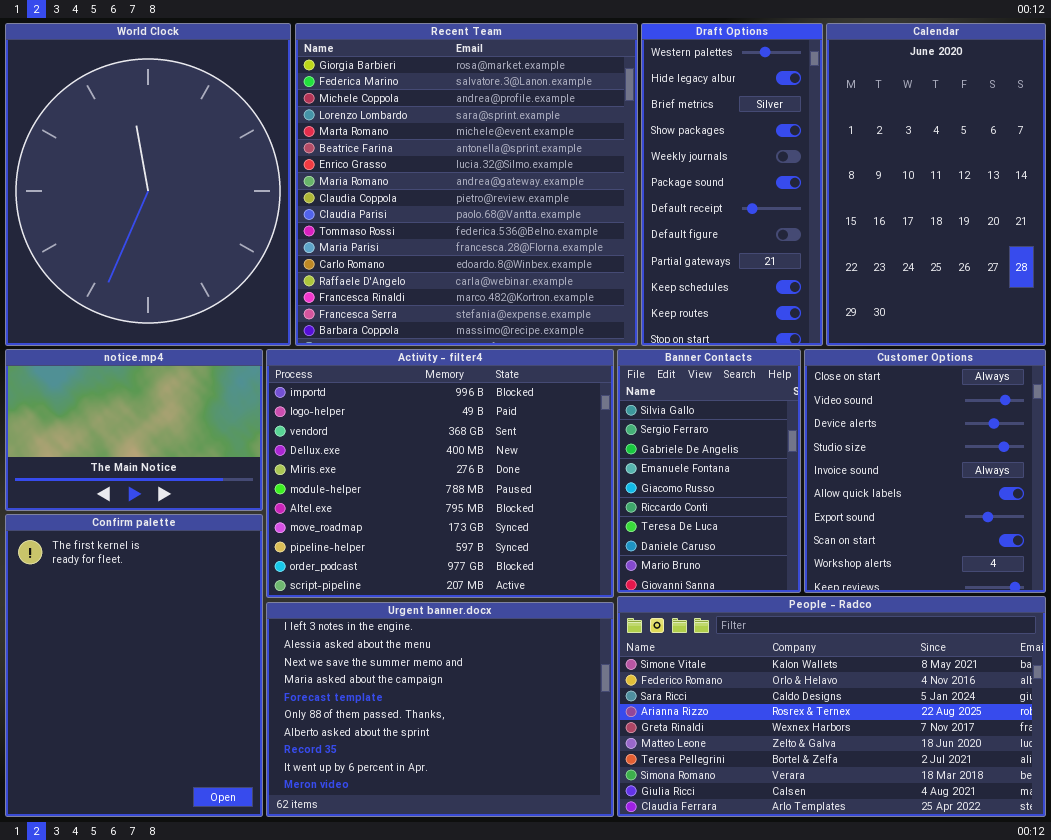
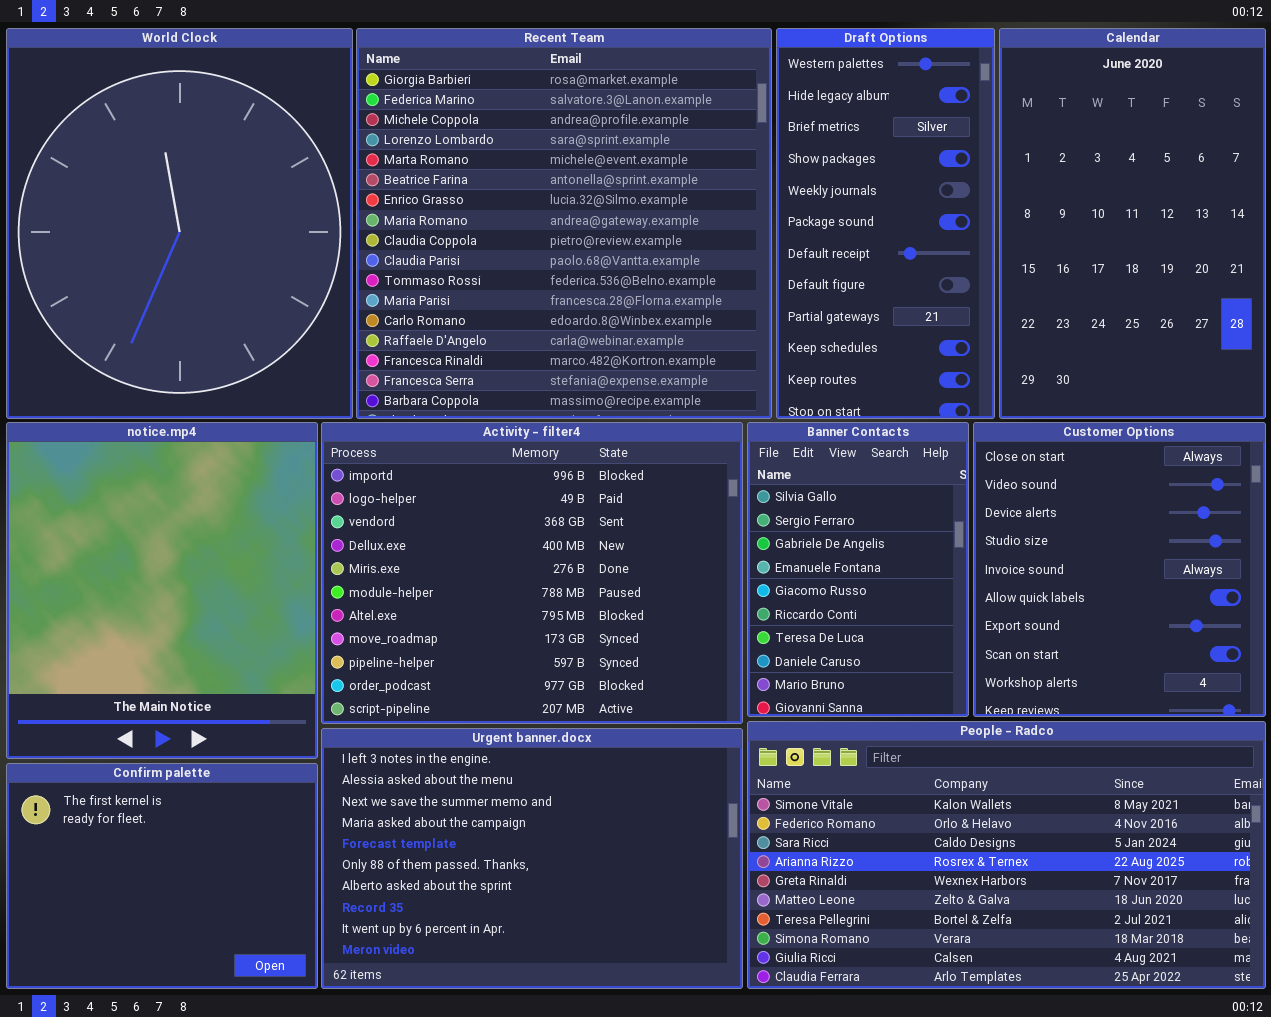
notice.mp4: [5,349,263,511] -> [6,422,318,759], resized
Confirm palette: [5,514,263,817] -> [6,763,318,989], resized

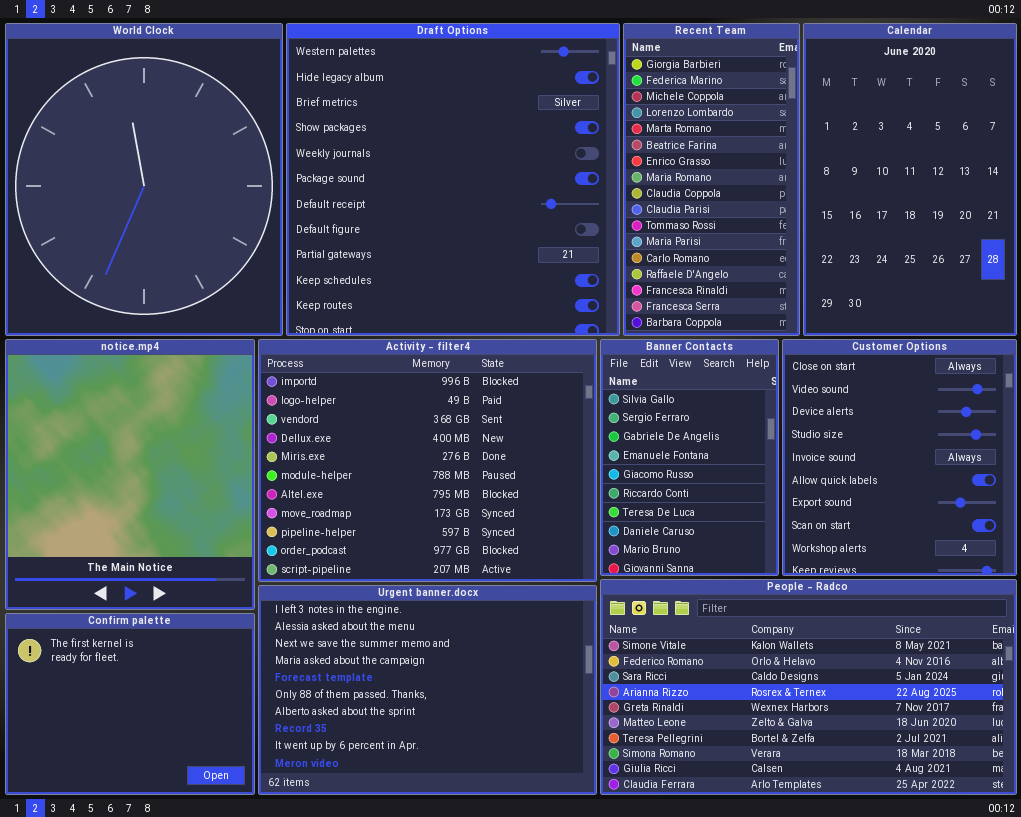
Recent Team: [356,28,772,419] -> [623,23,800,336], moved, resized
Draft Options: [776,28,995,419] -> [286,23,620,336], moved, resized

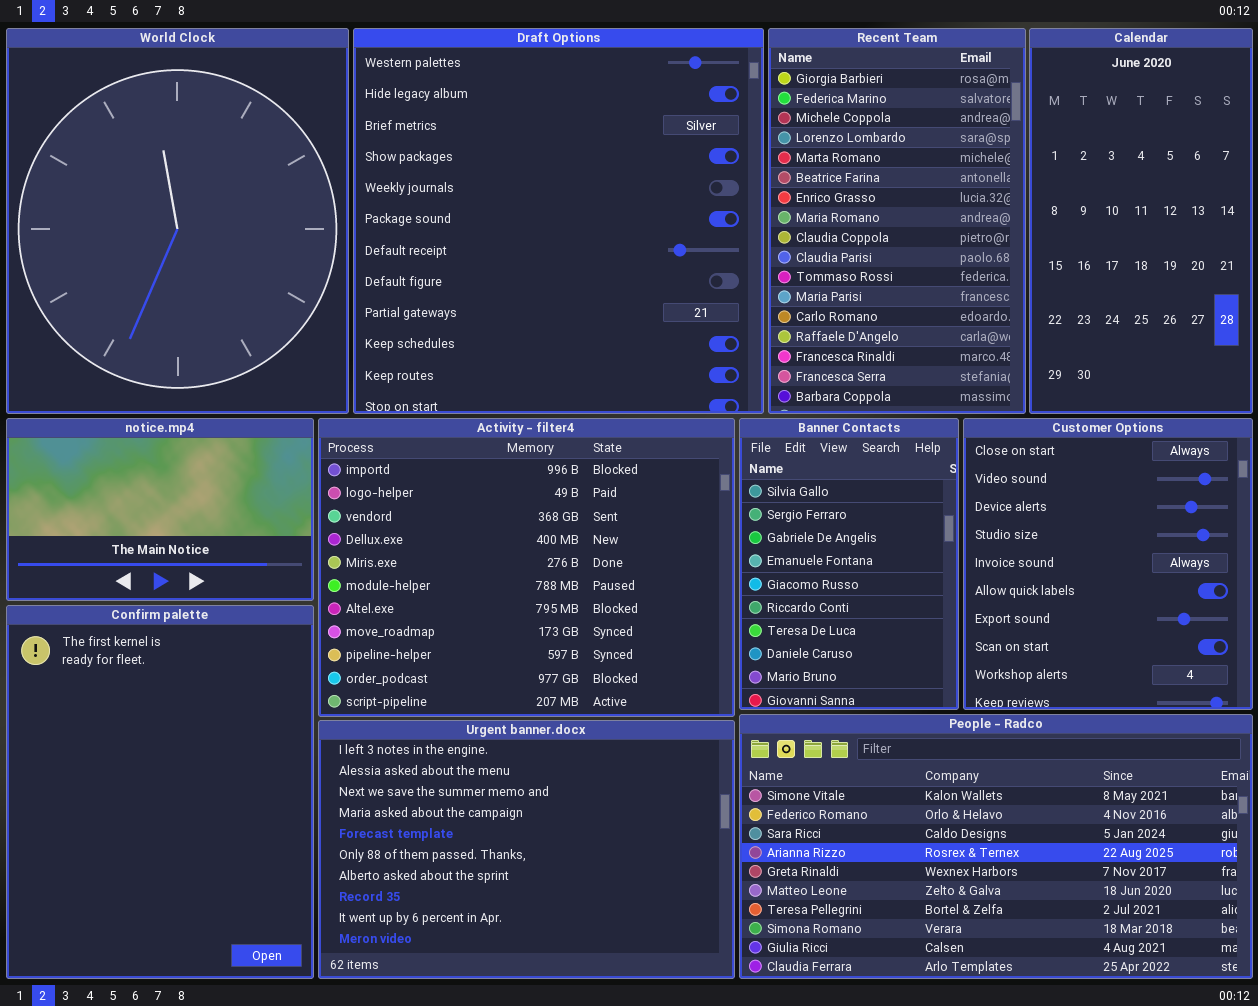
Recent Team: [623,23,800,336] -> [768,28,1026,414], resized
Calendar: [803,23,1017,336] -> [1029,28,1253,414], resized
notice.mp4: [5,339,255,610] -> [6,418,314,601], resized
Confirm palette: [5,613,255,795] -> [6,605,314,979], resized

